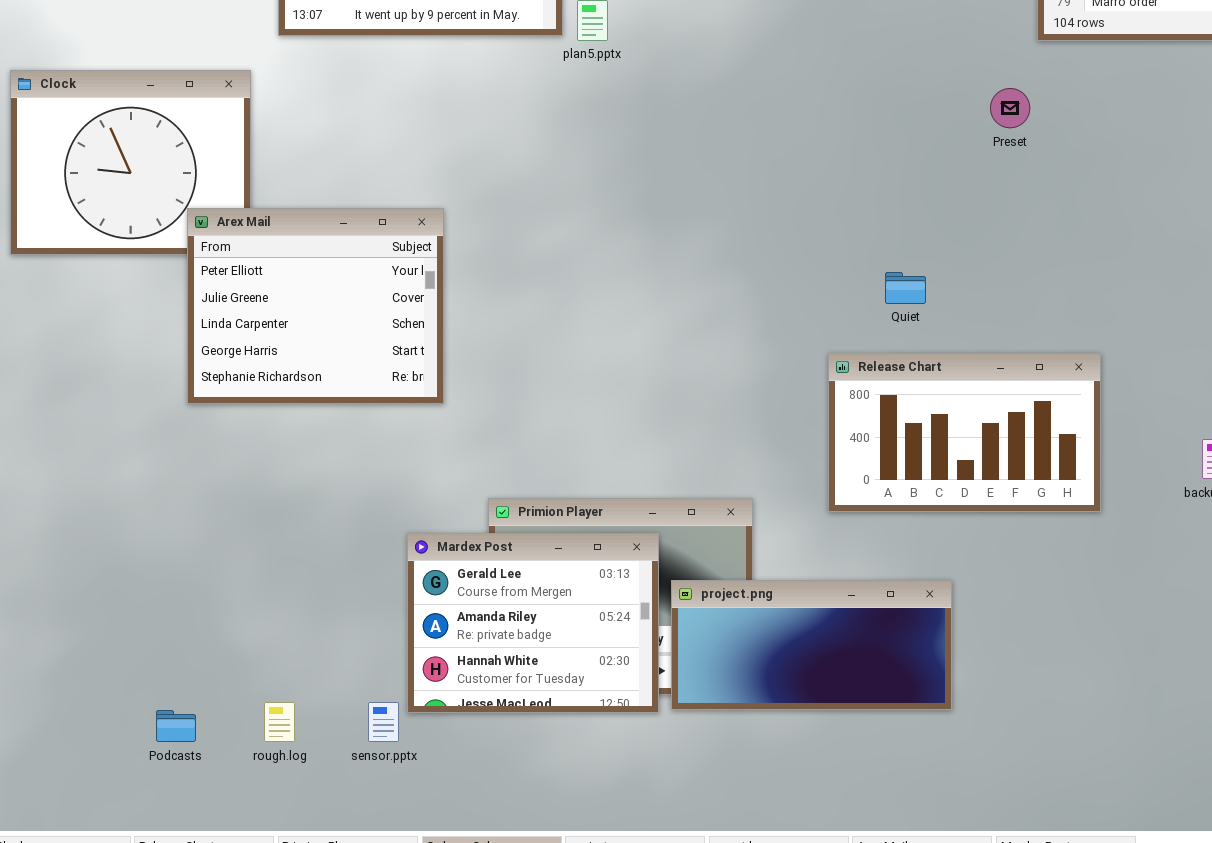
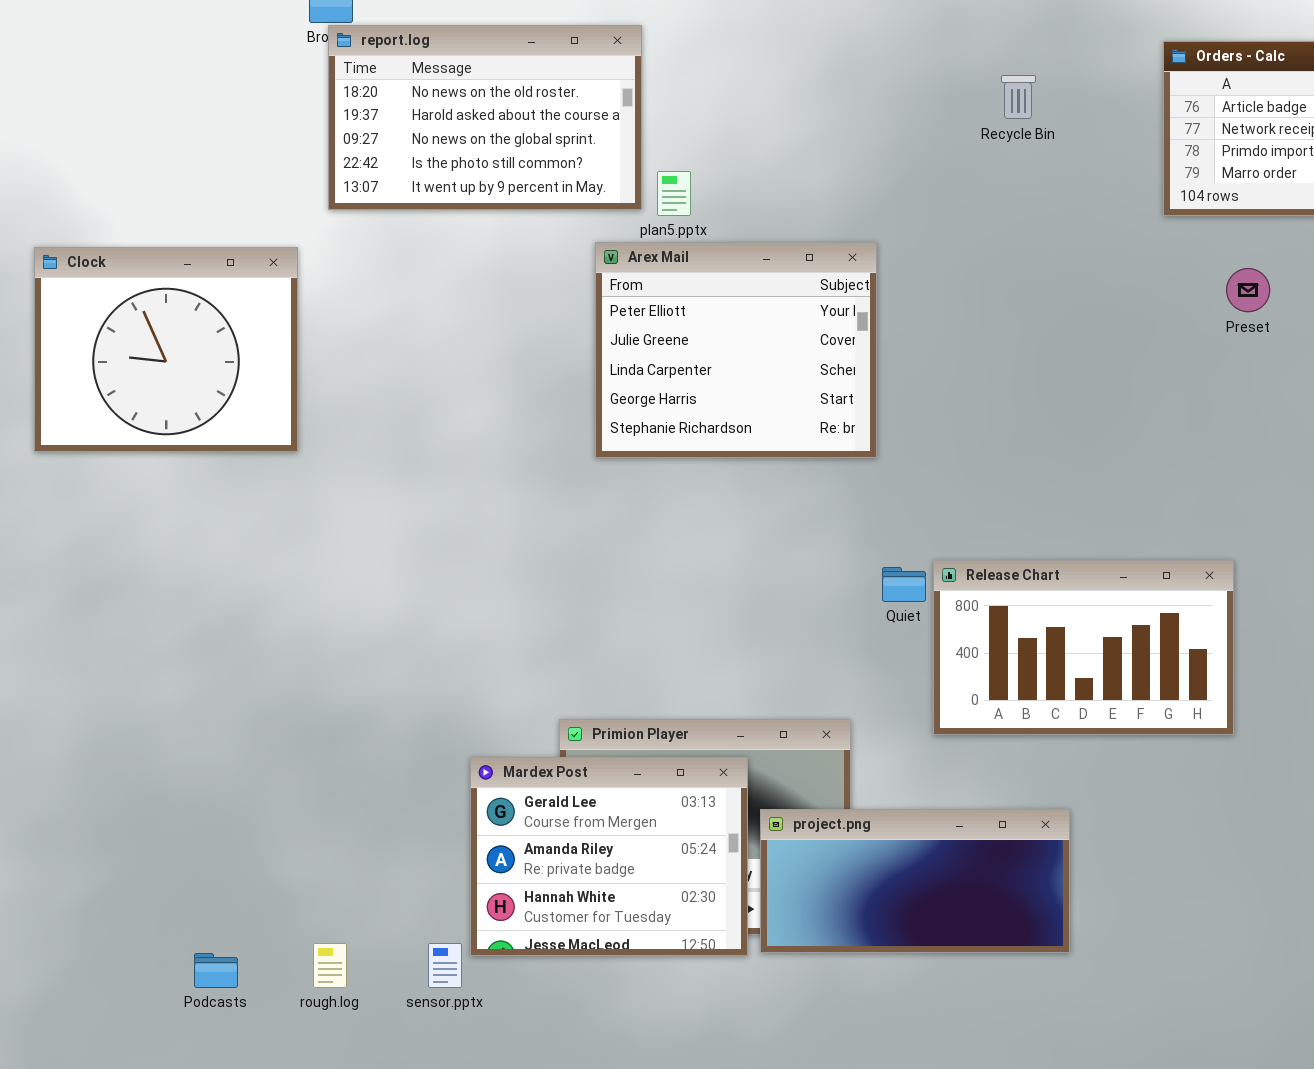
Preset: [990,88,1030,128] -> [1226,268,1270,312], moved
Arex Mail: [187,208,444,404] -> [595,242,877,458], moved
Quiet: [885,272,926,304] -> [882,567,926,602], moved

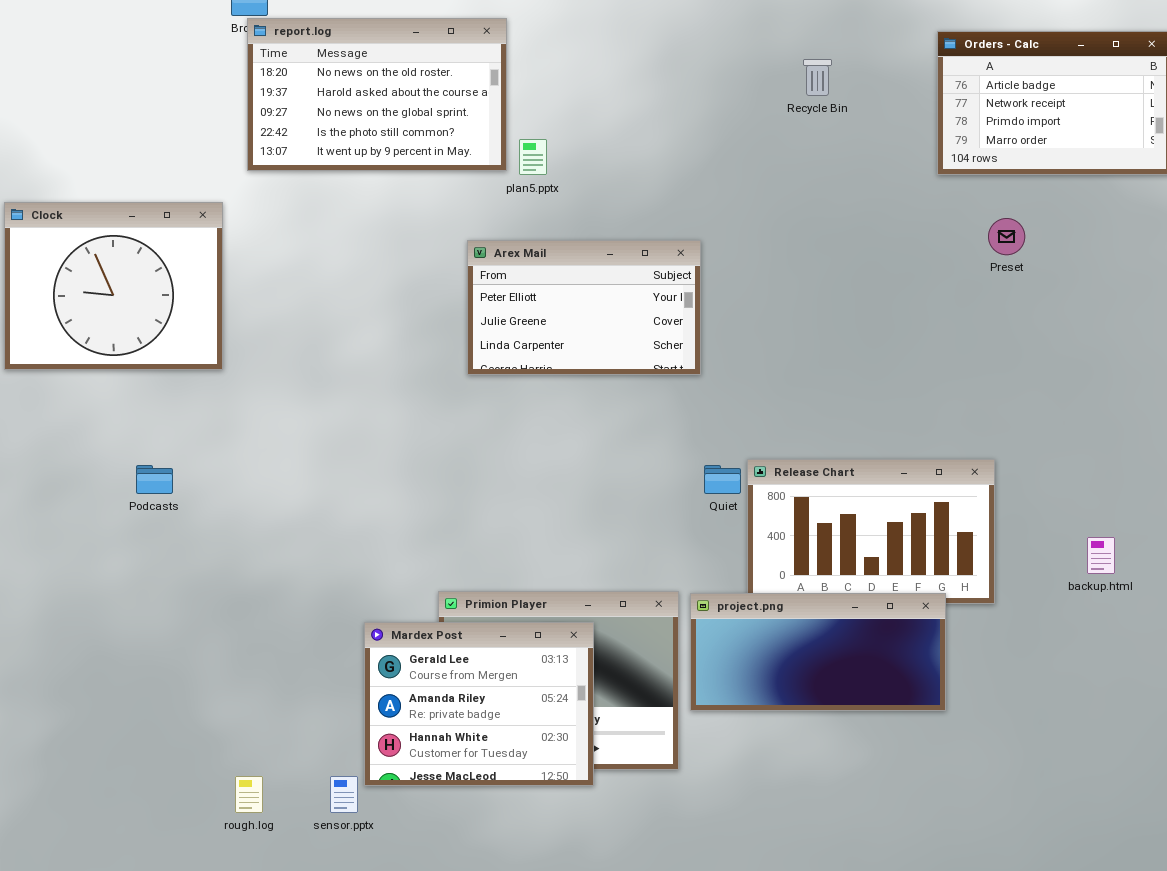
Arex Mail: [595,242,877,458] -> [467,240,701,375], resized
project.png: [760,809,1070,953] -> [690,593,946,711], moved
Podcasts: [194,953,238,988] -> [136,465,173,494], moved

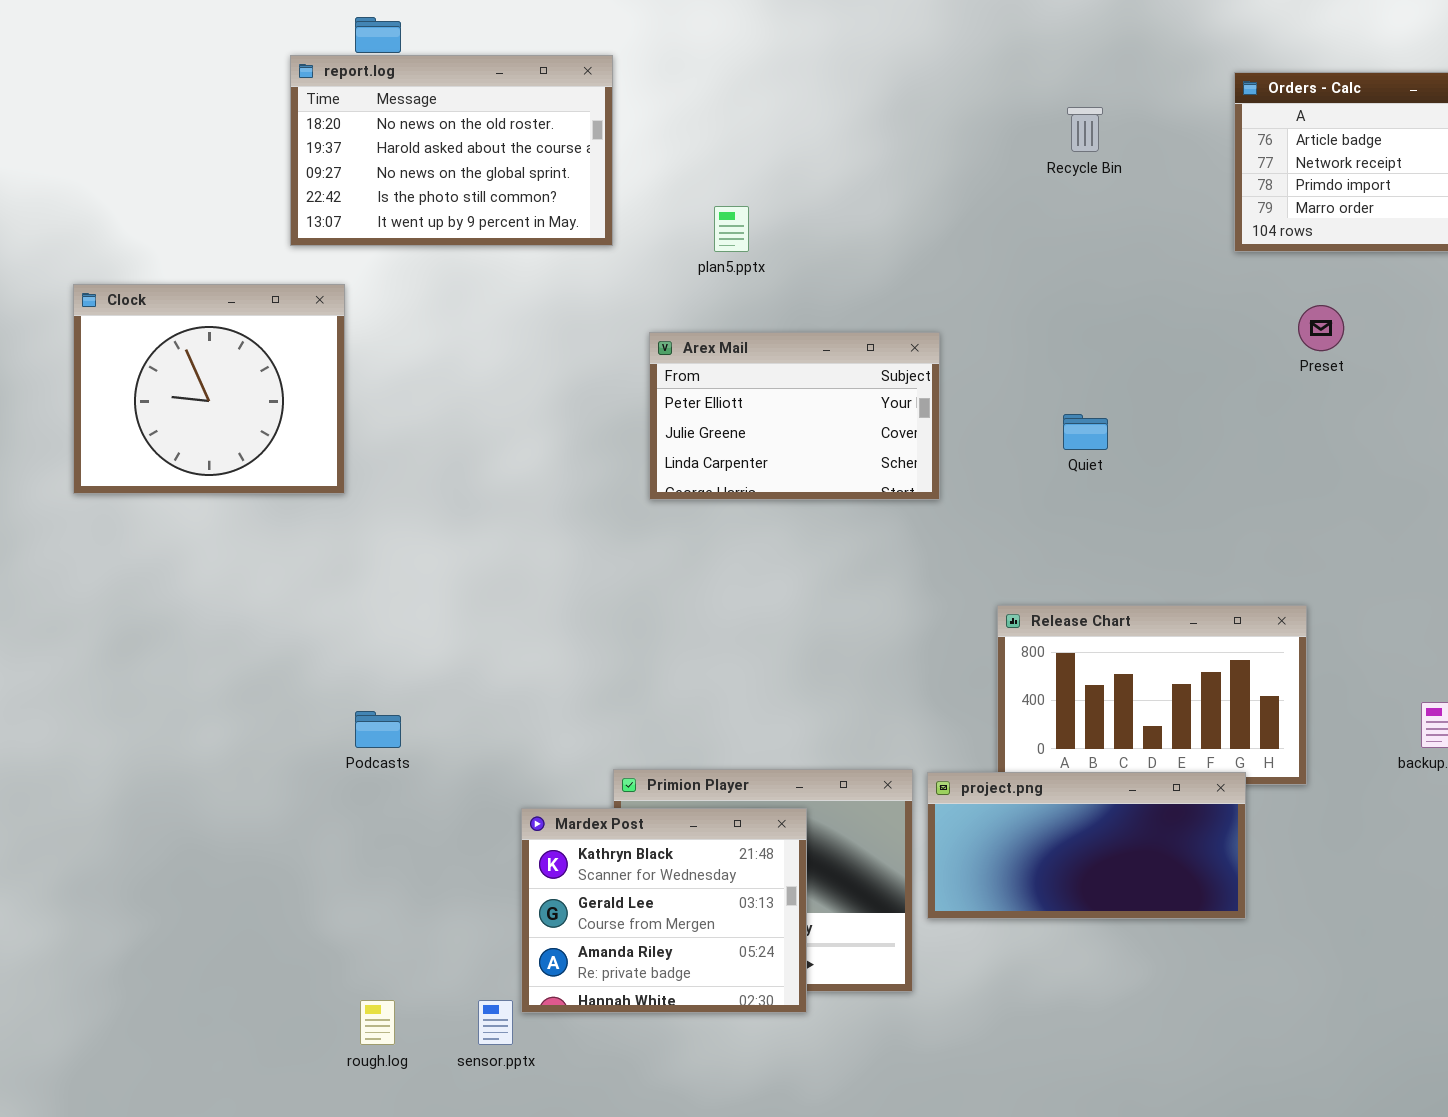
report.log: [247,18,507,171] -> [290,55,613,246], moved
Podcasts: [136,465,173,494] -> [355,711,401,748], moved
Quiet: [704,465,741,494] -> [1063,414,1108,450], moved
Mardex Post: [364,622,594,786] -> [521,808,807,1013], scrolled up 1 row

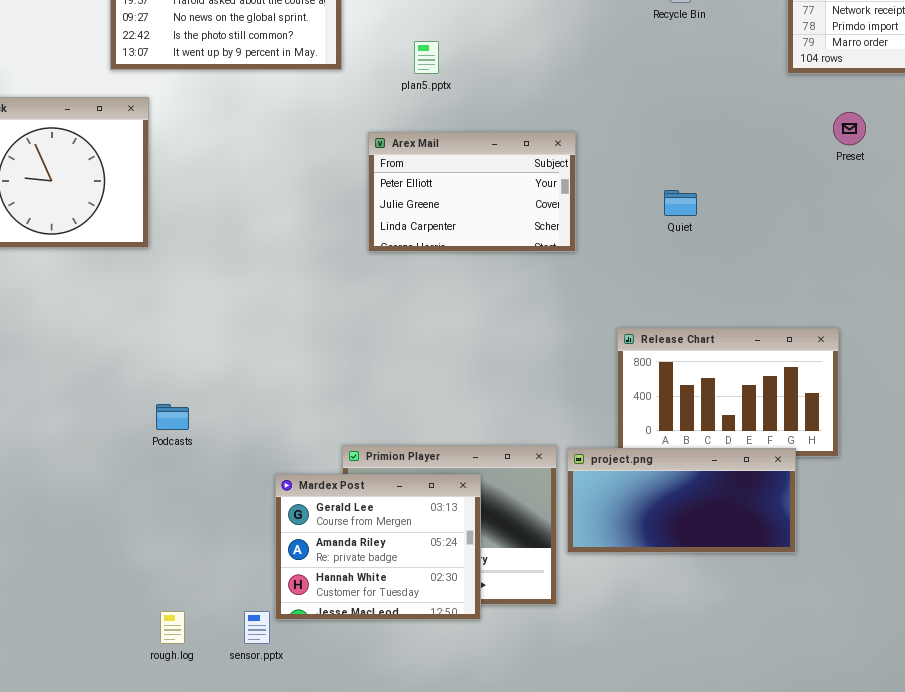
Mardex Post: [521,808,807,1013] -> [275,474,481,620], scrolled down 1 row

